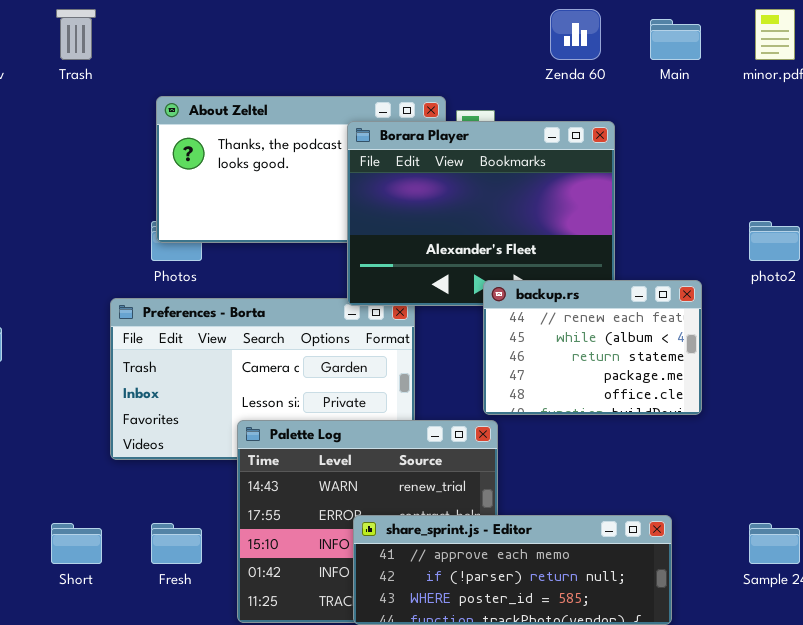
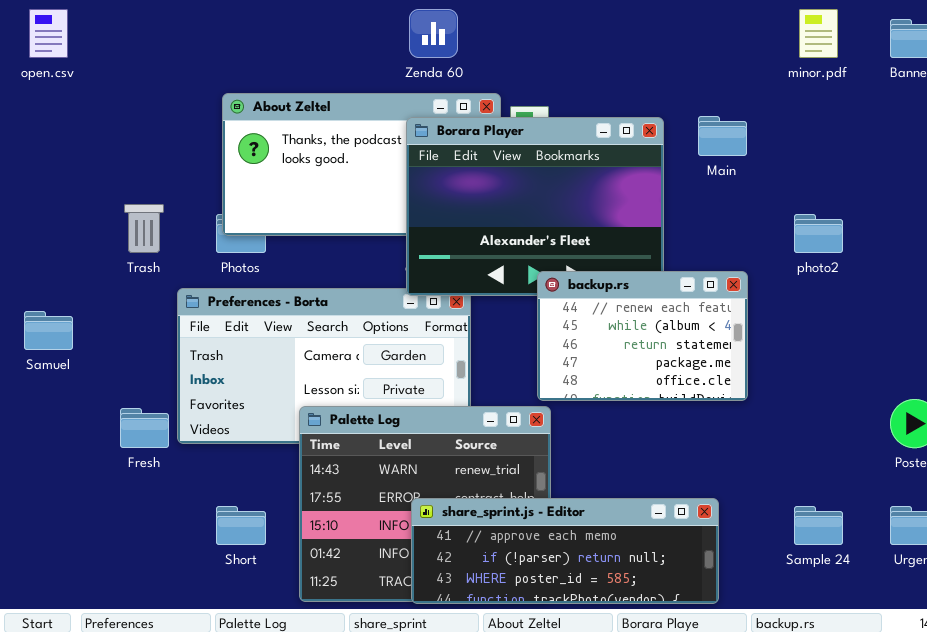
Trash: [56,9,96,60] -> [124,204,164,253], moved
Zenda 60: [550,9,601,60] -> [409,9,458,58], moved
Main: [650,19,701,60] -> [698,116,747,156], moved
Short: [51,523,102,564] -> [216,506,266,545], moved
Fresh: [151,523,202,564] -> [120,408,169,448], moved

